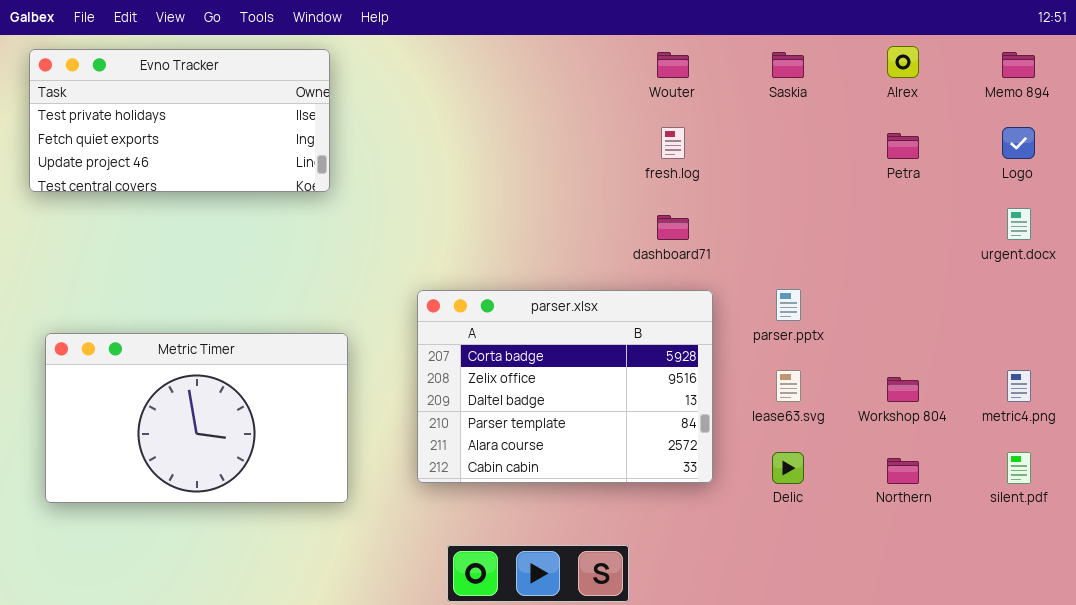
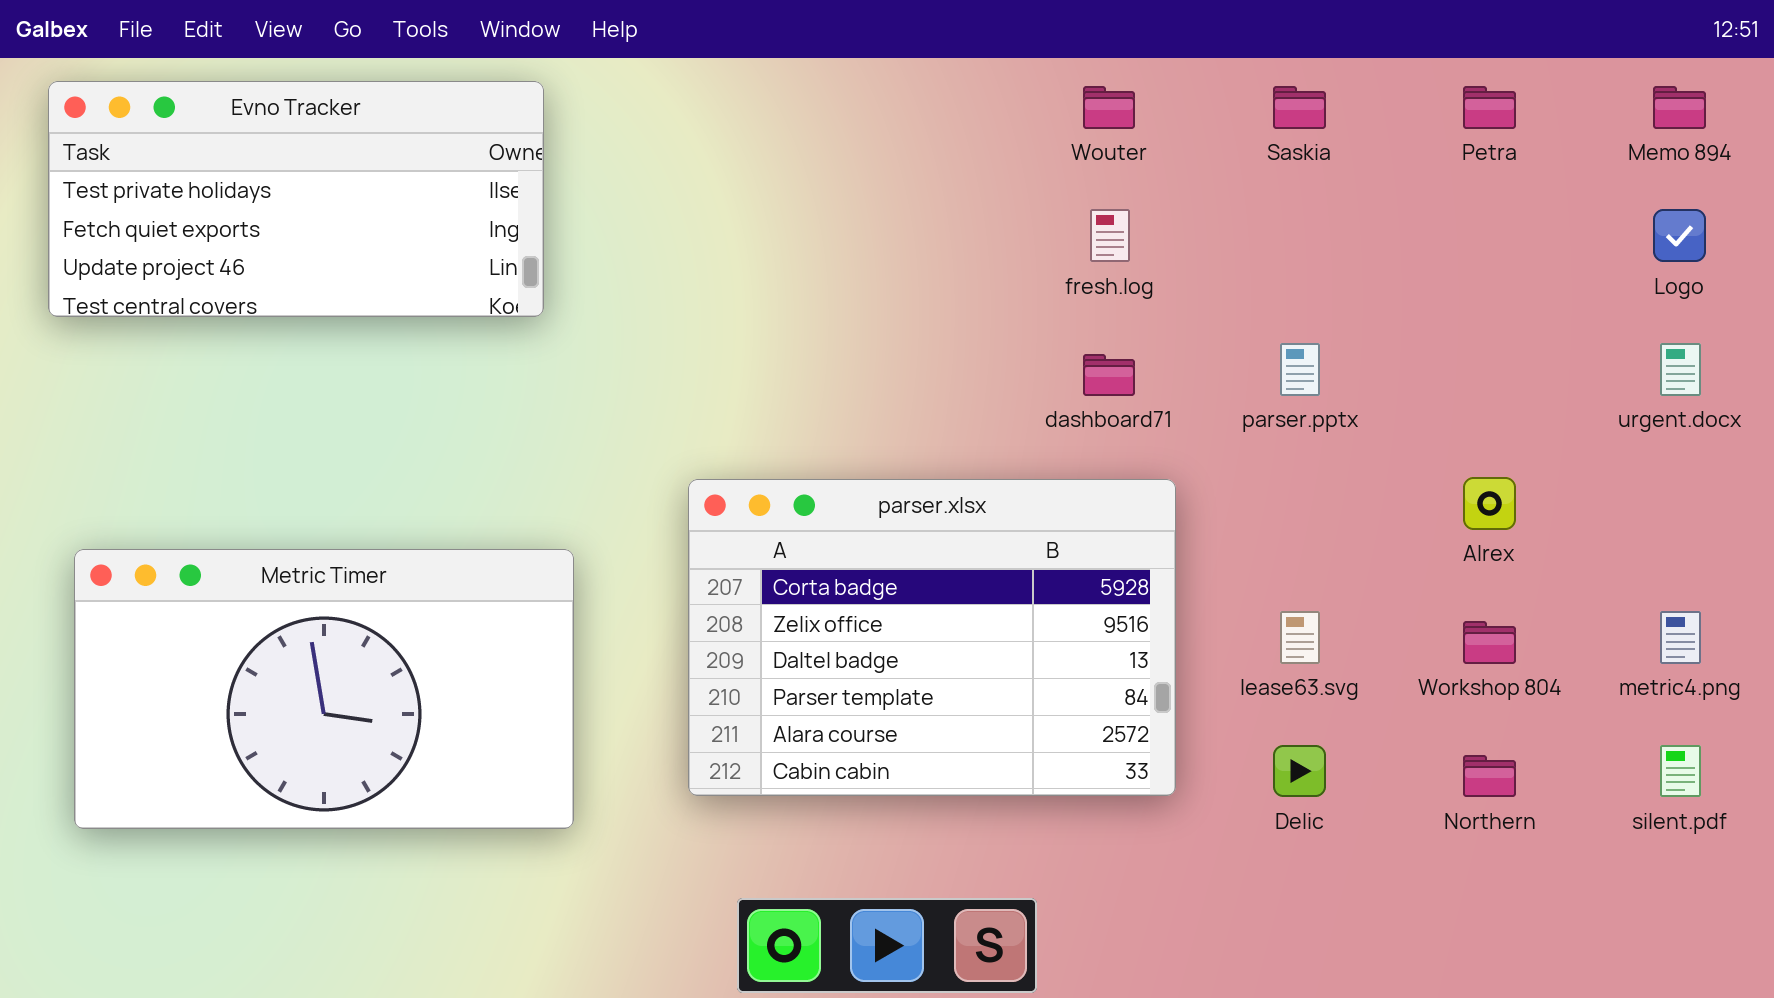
Alrex: [887,46,919,78] -> [1463,477,1516,530], moved
Petra: [887,133,919,159] -> [1463,86,1516,129], moved
parser.pptx: [776,289,801,321] -> [1280,343,1320,396], moved

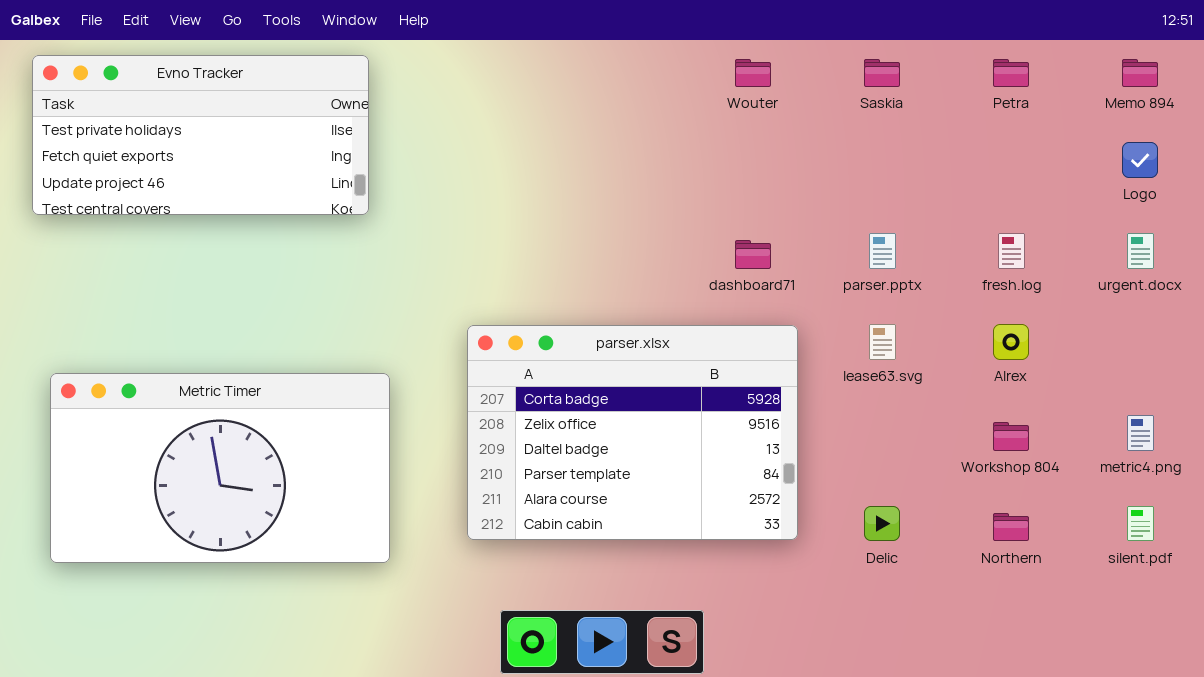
fresh.log: [1090,209,1130,262] -> [998,233,1025,269], moved
lease63.svg: [1280,611,1320,664] -> [869,324,896,360], moved

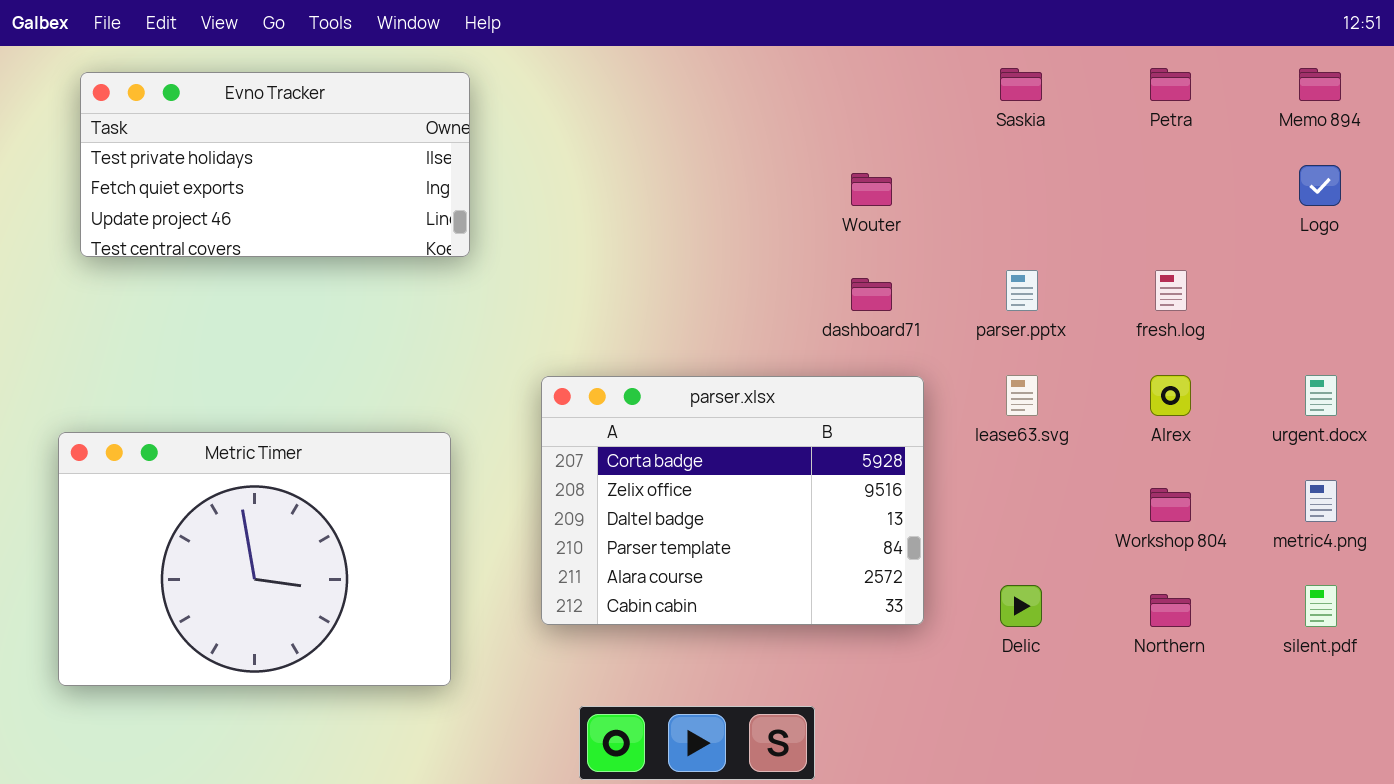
Evno Tracker: [32,55,369,215] -> [80,72,470,257], moved
Wouter: [735,59,771,87] -> [851,173,892,206], moved
urgent.docx: [1127,233,1154,269] -> [1305,375,1337,416], moved
Metric Timer: [50,373,390,563] -> [58,432,451,686], resized

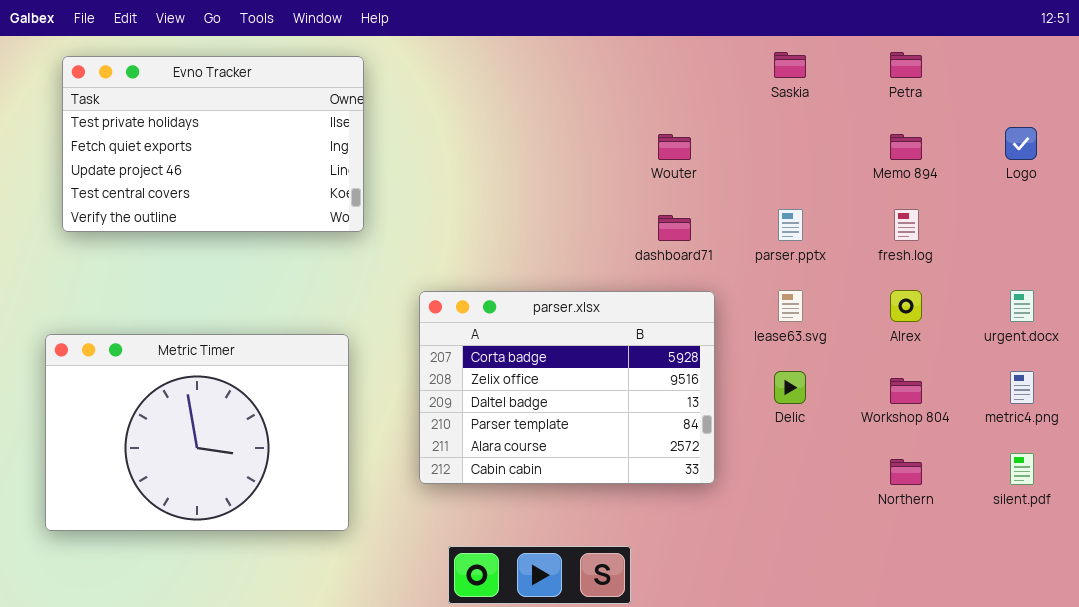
Memo 894: [1299,68,1341,101] -> [890,134,922,160], moved
Evno Tracker: [80,72,470,257] -> [62,56,364,232], resized
Delic: [1000,585,1042,627] -> [774,371,806,404], moved

